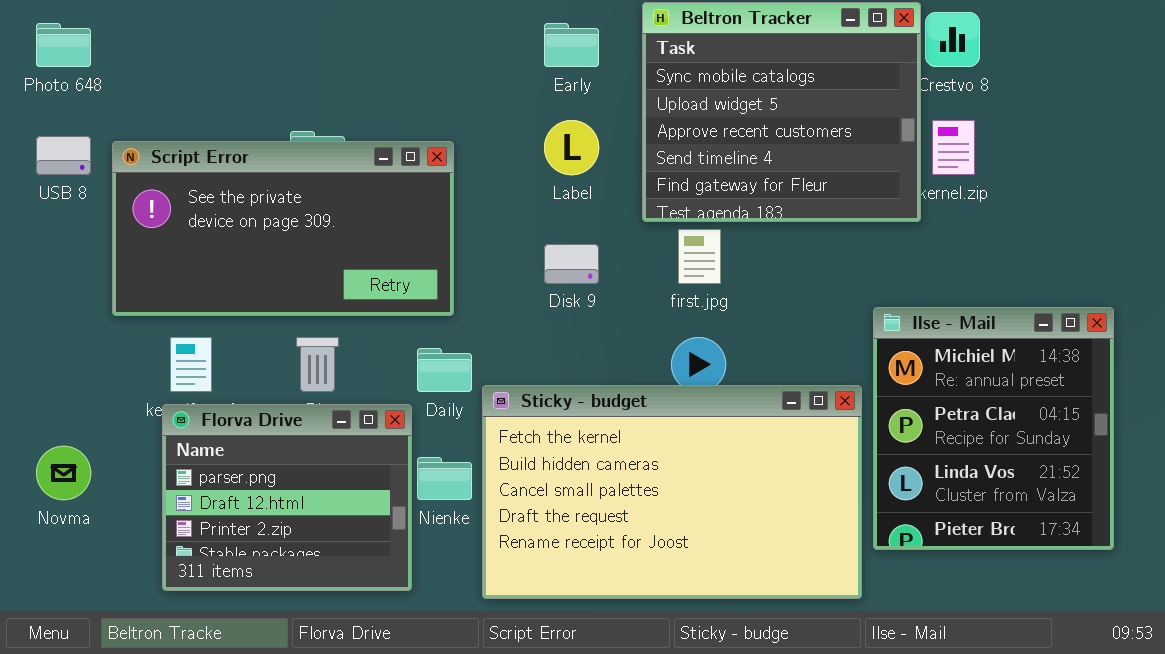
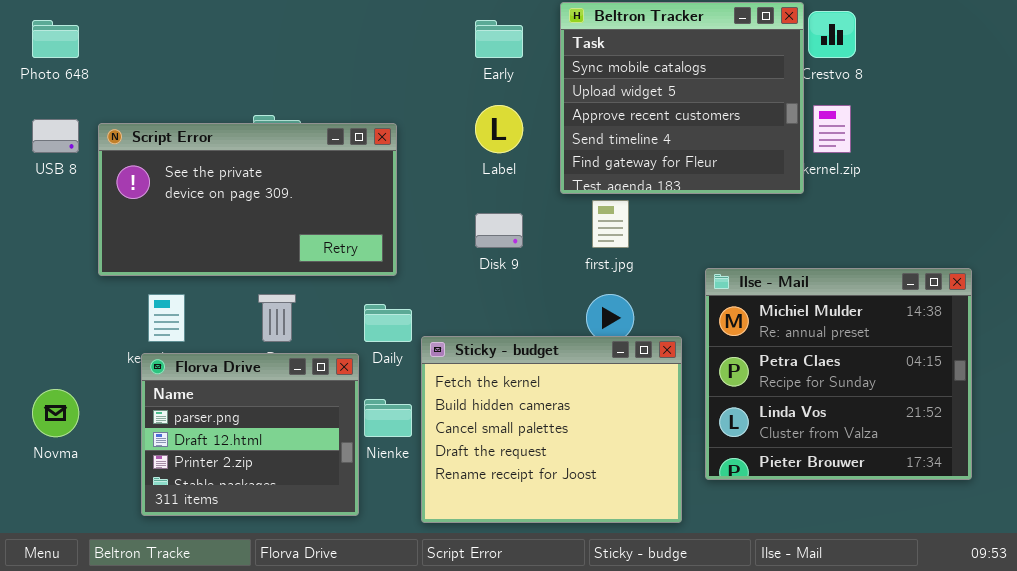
Ilse - Mail: [873,307,1114,550] -> [705,268,972,480], resized
Sticky - budget: [482,385,862,599] -> [421,336,682,523], resized

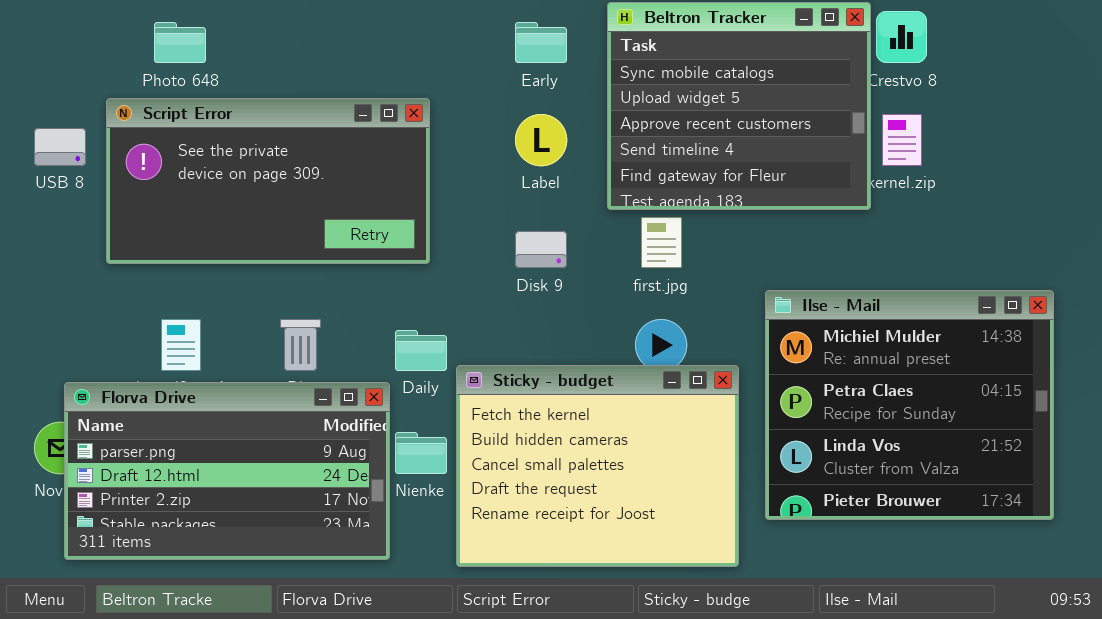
Photo 648: [32,20,79,58] -> [154,22,206,63], moved
Script Error: [98,123,397,276] -> [106,98,430,264], moved
Florva Drive: [141,353,359,516] -> [64,382,390,560], resized

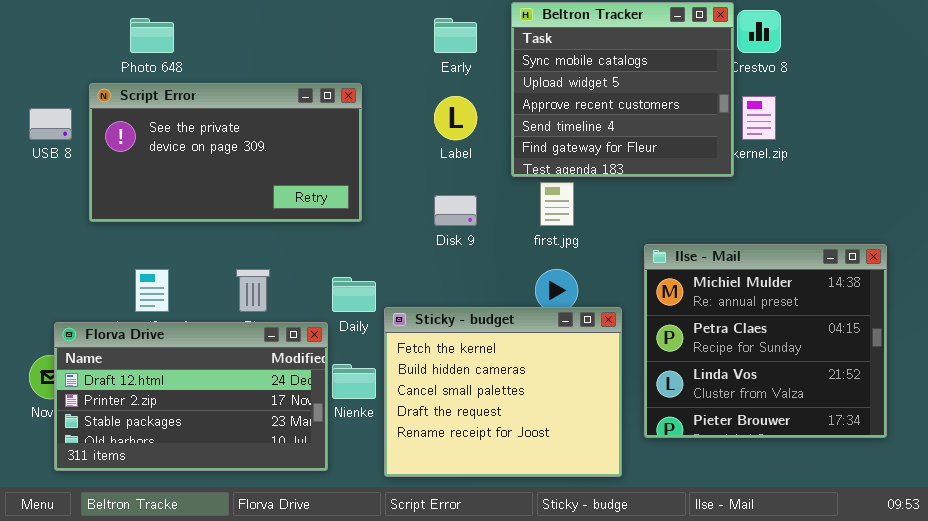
Florva Drive: [64,382,390,560] -> [54,322,328,471], scrolled down 1 row

